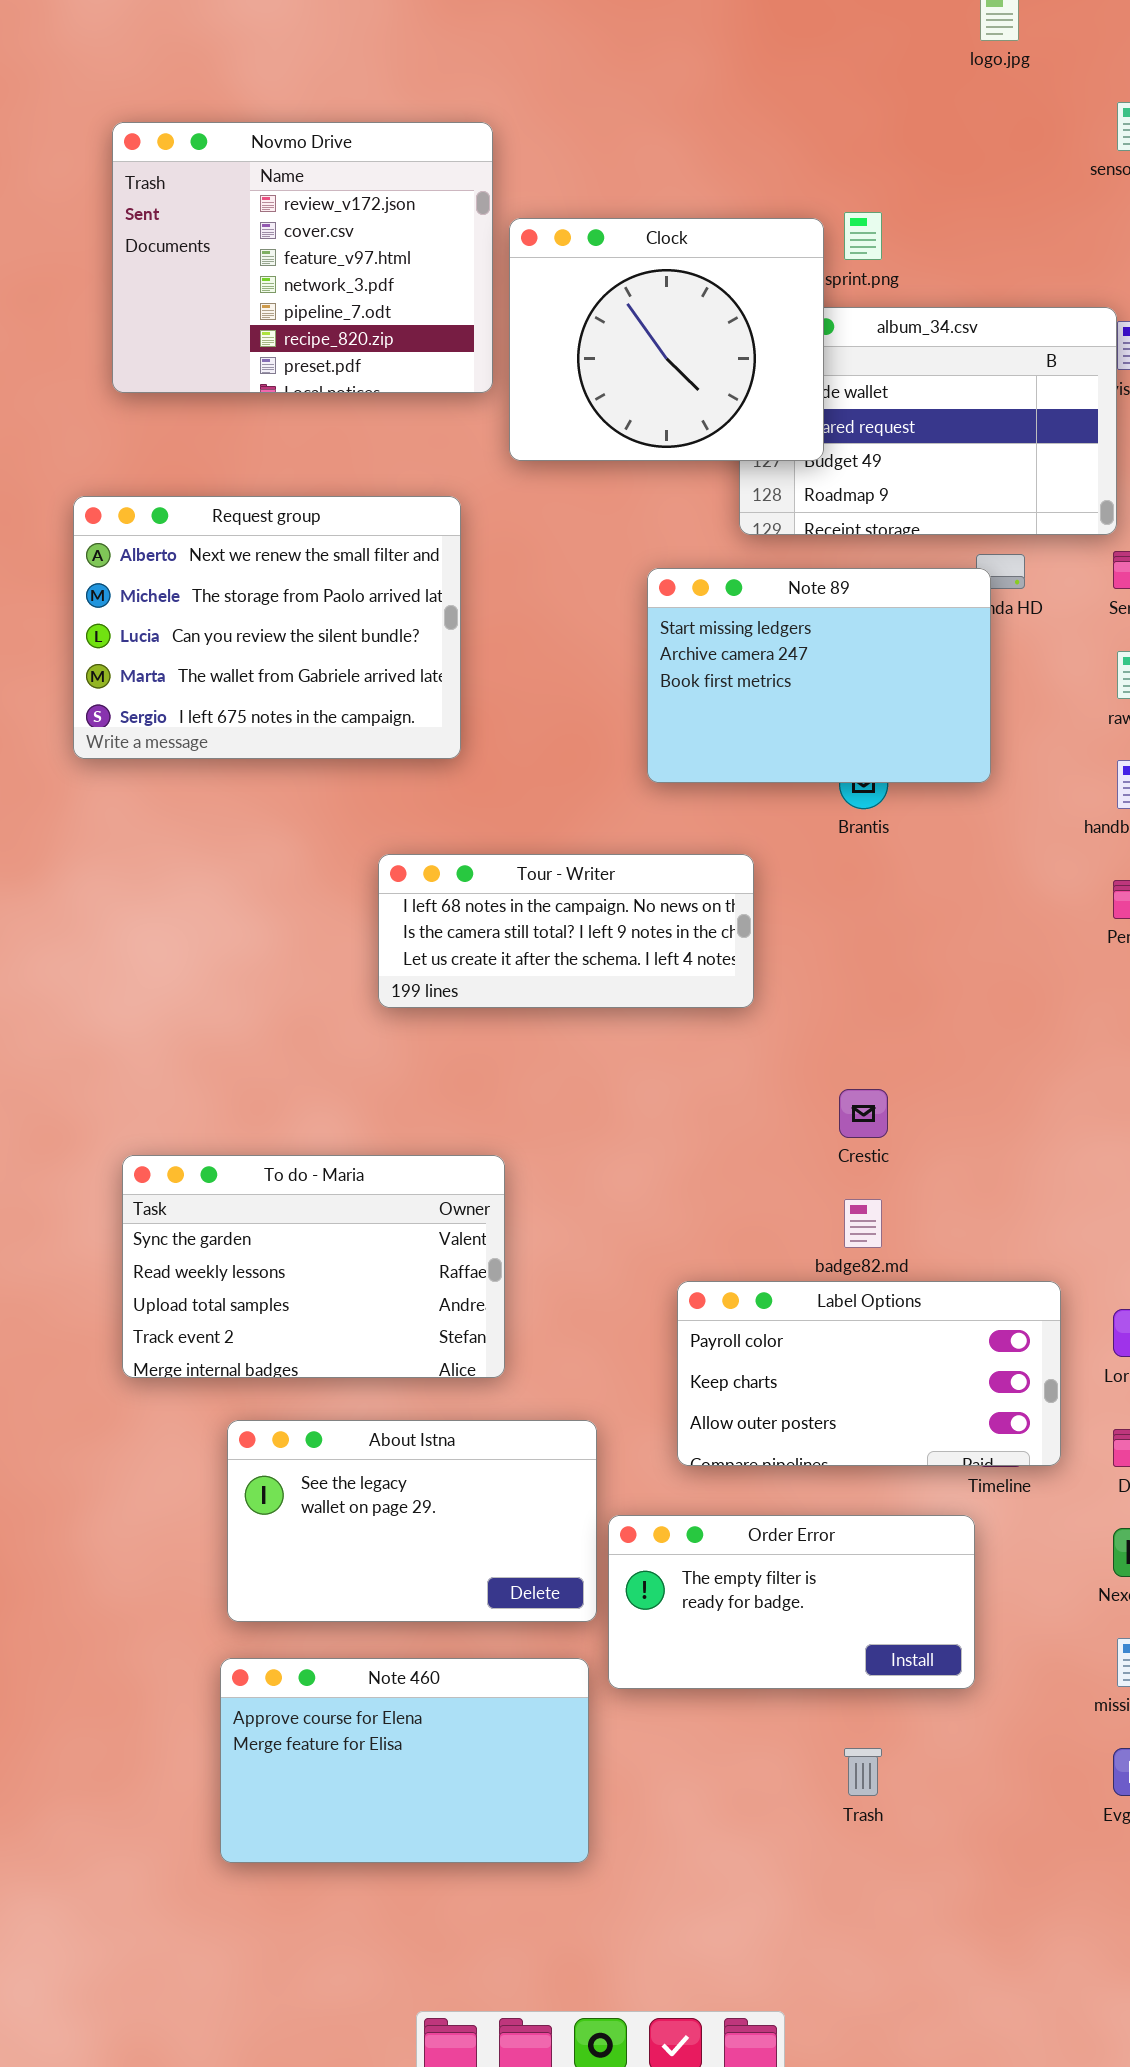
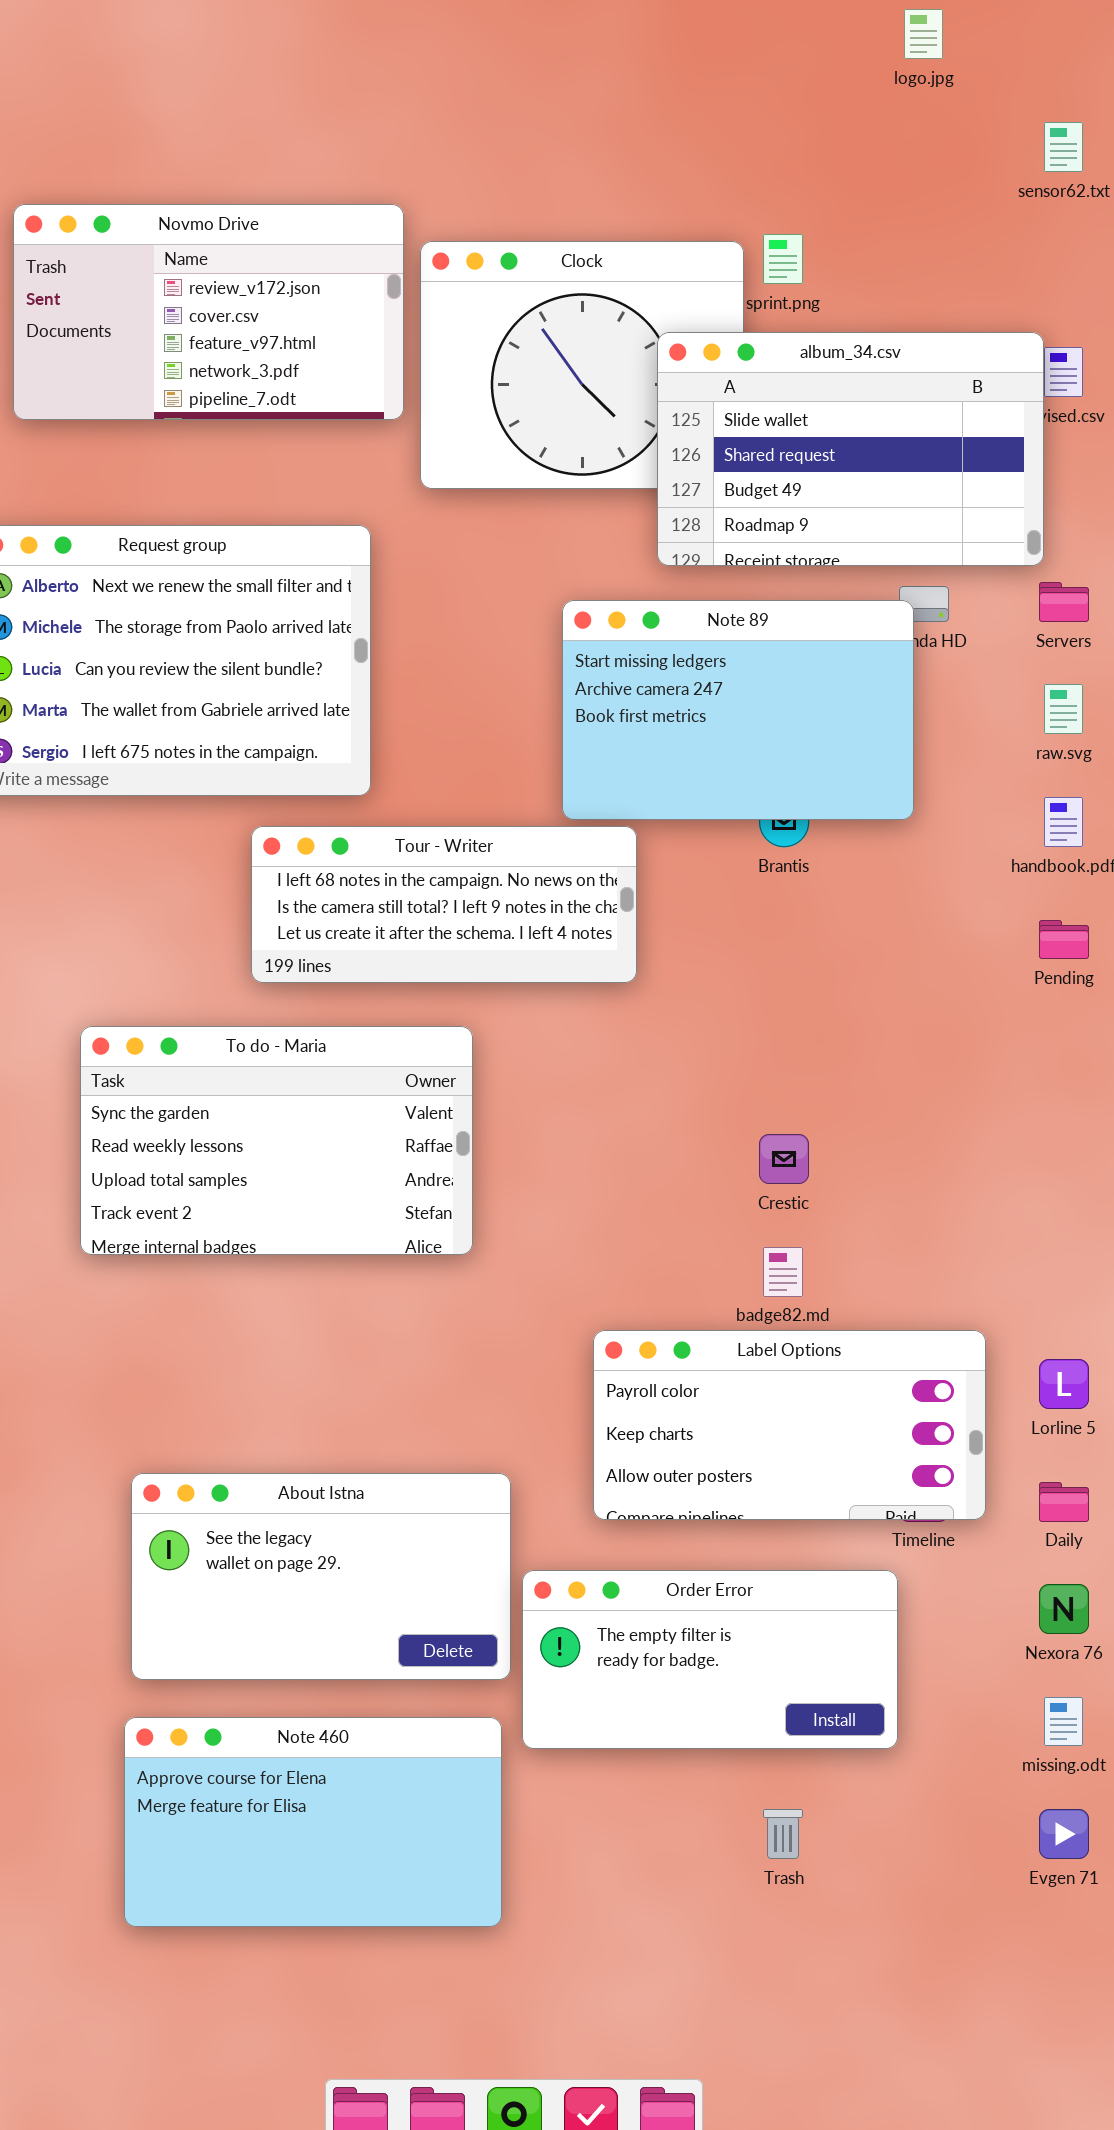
Novmo Drive: [112,122,493,393] -> [13,204,404,420], resized
album_34.csv: [739,307,1117,535] -> [657,332,1044,566], raised
Tour - Writer: [378,854,754,1008] -> [251,826,637,983], moved
To do - Maria: [122,1155,505,1378] -> [80,1026,473,1255], moved

